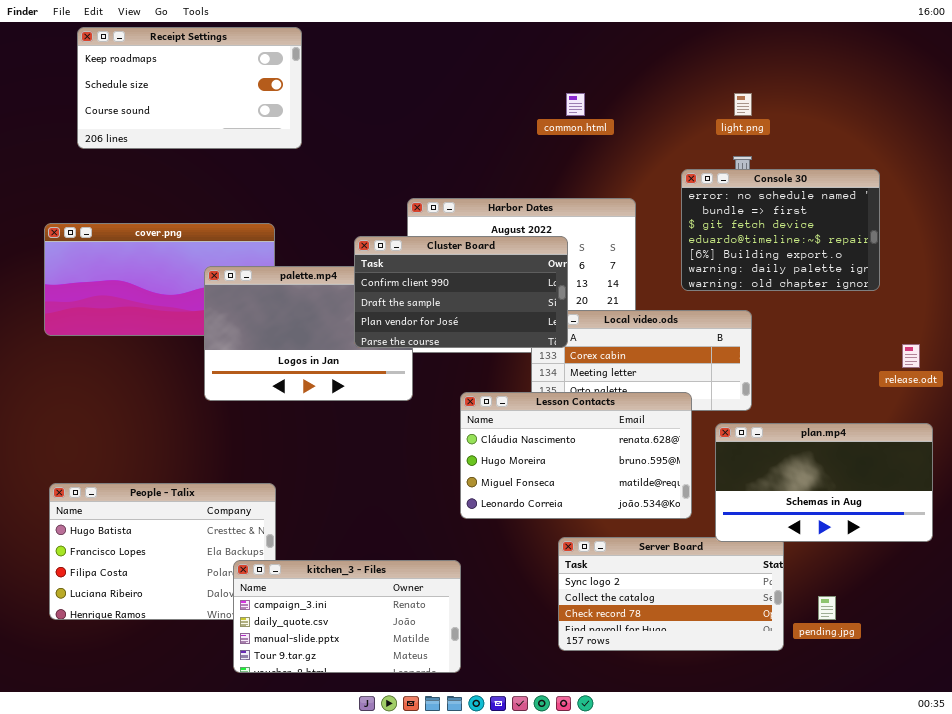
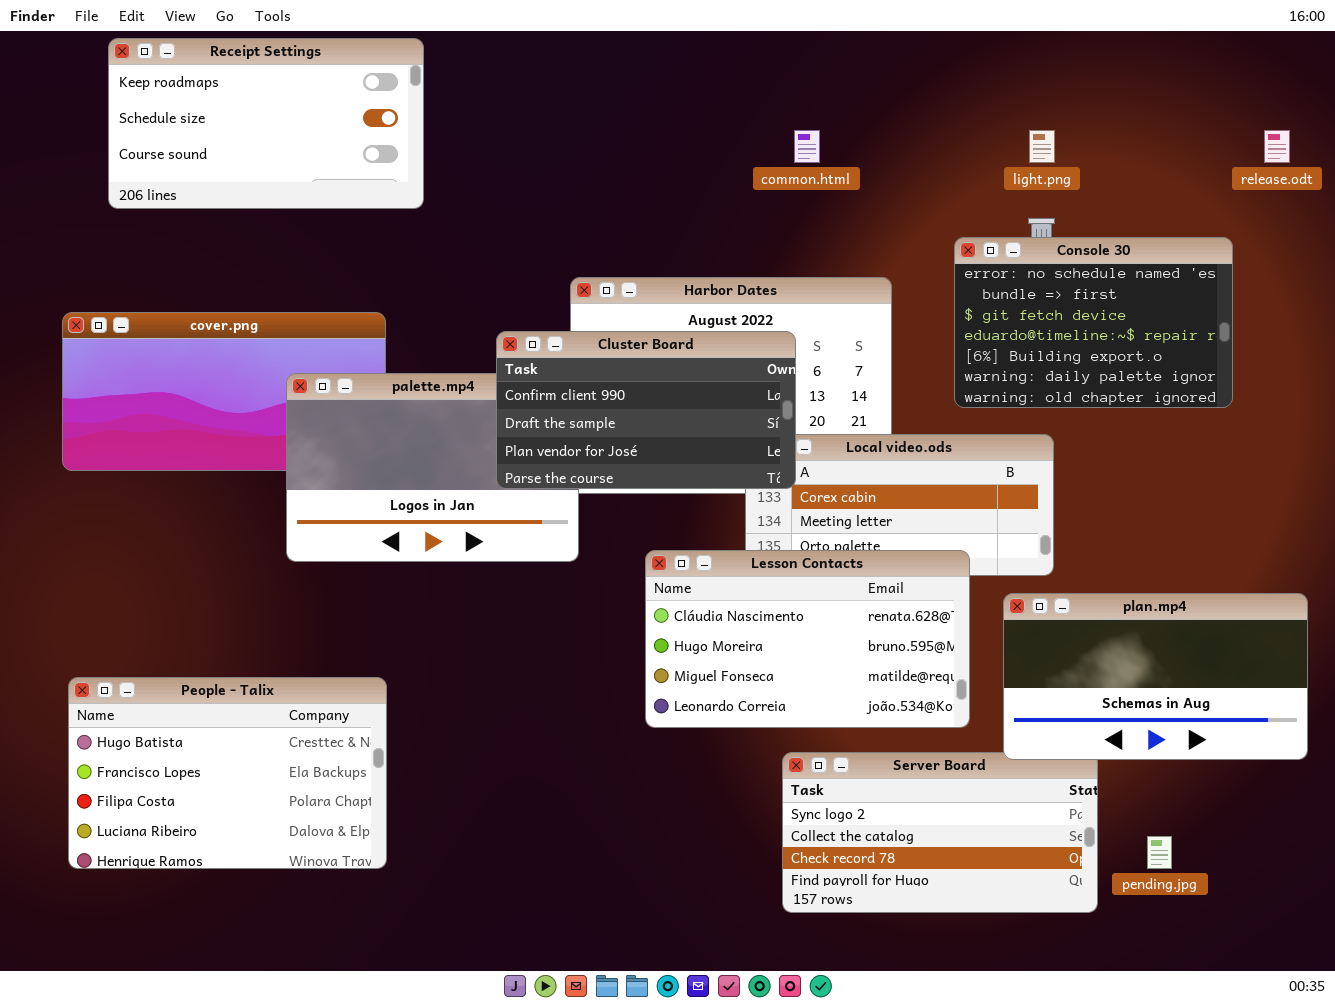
release.odt: [902,344,920,368] -> [1264,130,1290,163], moved
kitchen_3 - Files: [233,560,461,673] -> none, closed

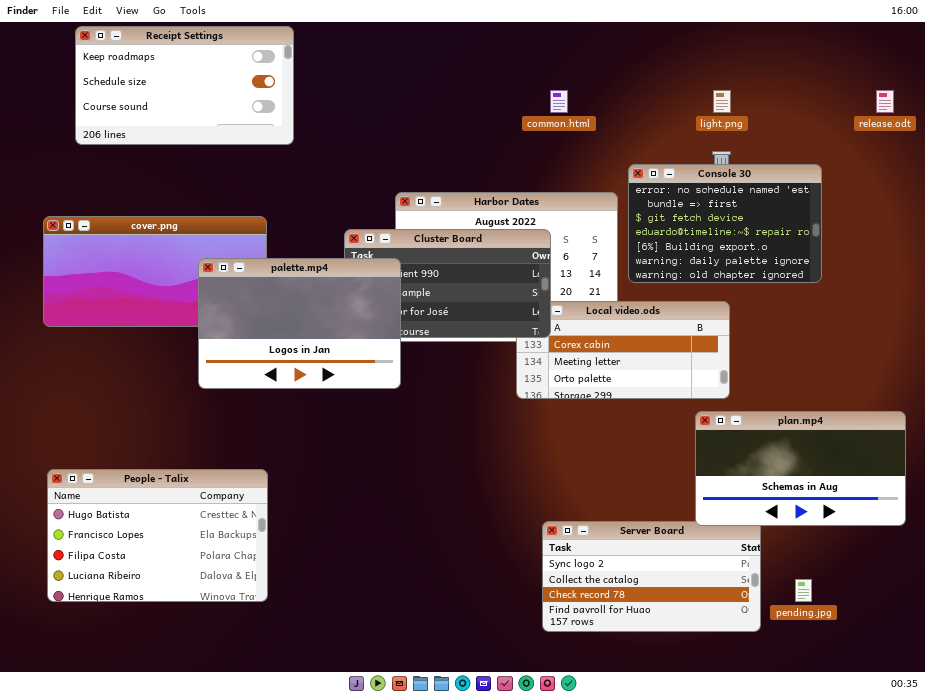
Console 30: [954,237,1233,408] -> [628,164,822,283], moved
palette.mp4: [286,373,579,562] -> [198,258,401,389], raised
Lesson Contacts: [645,550,970,728] -> none, closed

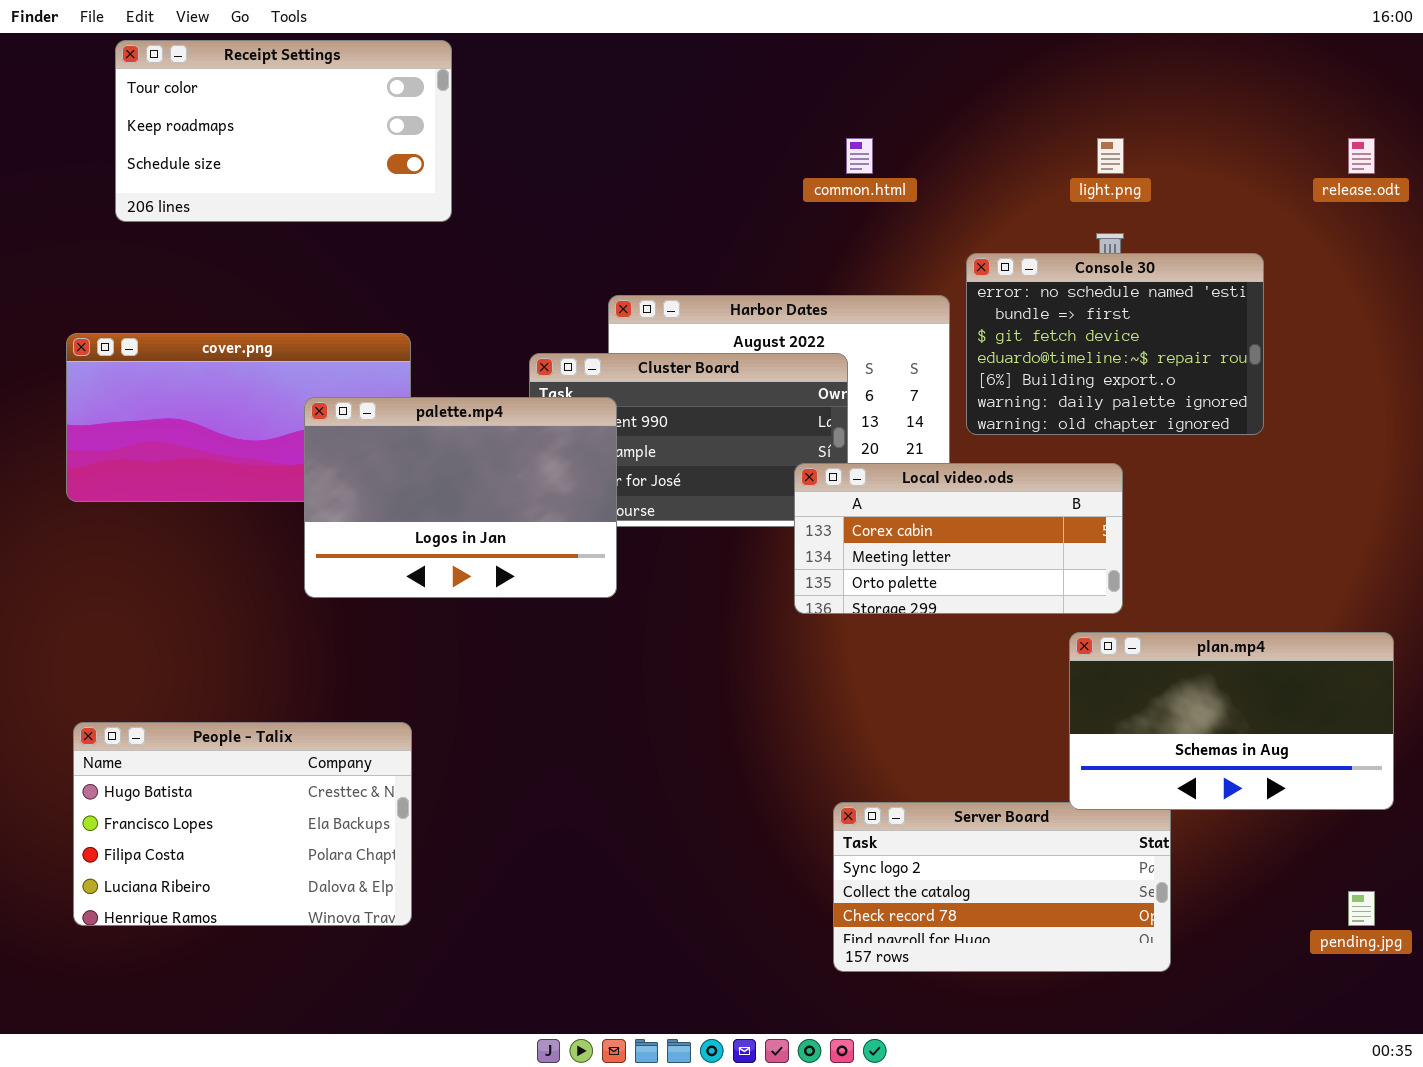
Receipt Settings: [75,26,294,145] -> [115,40,452,222], scrolled up 1 row
Local video.ods: [516,301,730,399] -> [794,463,1123,614], raised
pending.jpg: [795,579,812,602] -> [1348,891,1375,926], moved

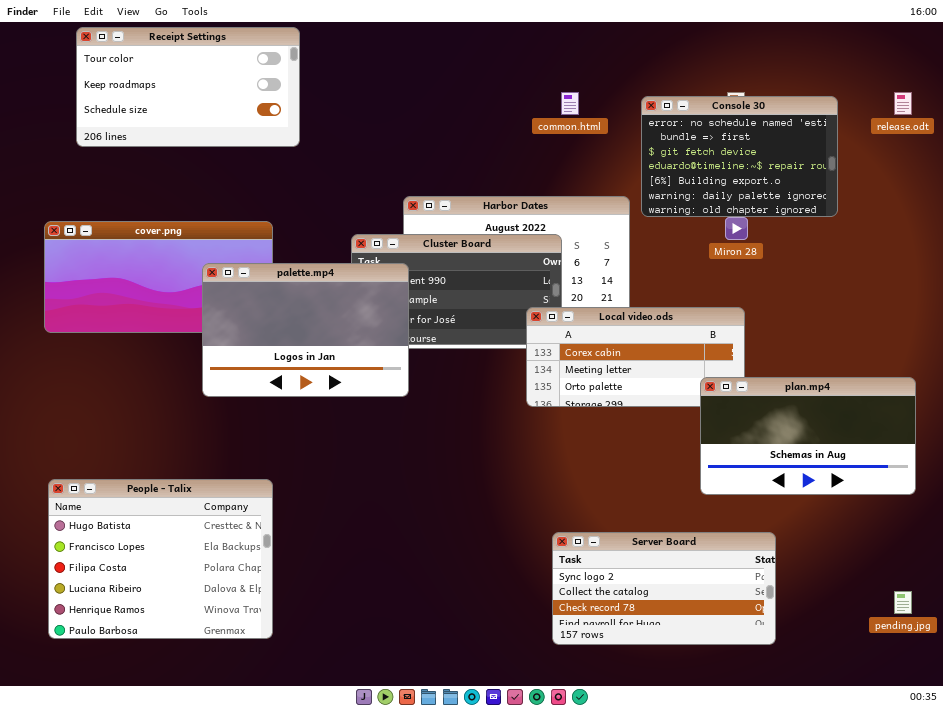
Console 30: [966,253,1264,435] -> [641,96,838,217], moved
plan.mp4: [1069,632,1394,810] -> [700,377,916,495], moved
People - Talix: [73,722,412,926] -> [48,479,273,639], resized

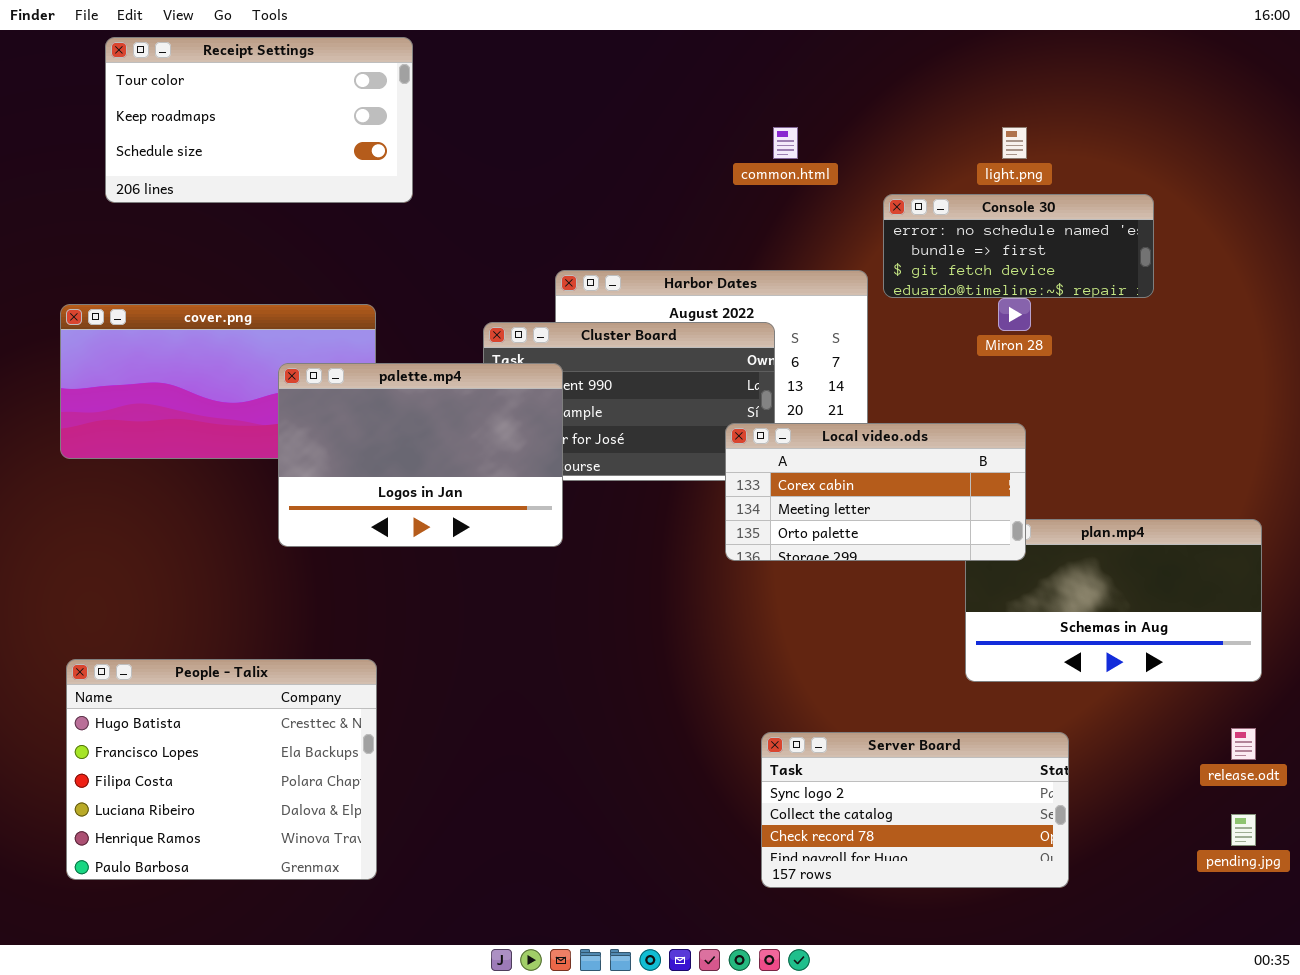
release.odt: [894,92,912,115] -> [1231,728,1256,760], moved
Console 30: [641,96,838,217] -> [883,194,1154,298], resized
Local video.ods: [526,307,745,407] -> [725,423,1026,561], raised

